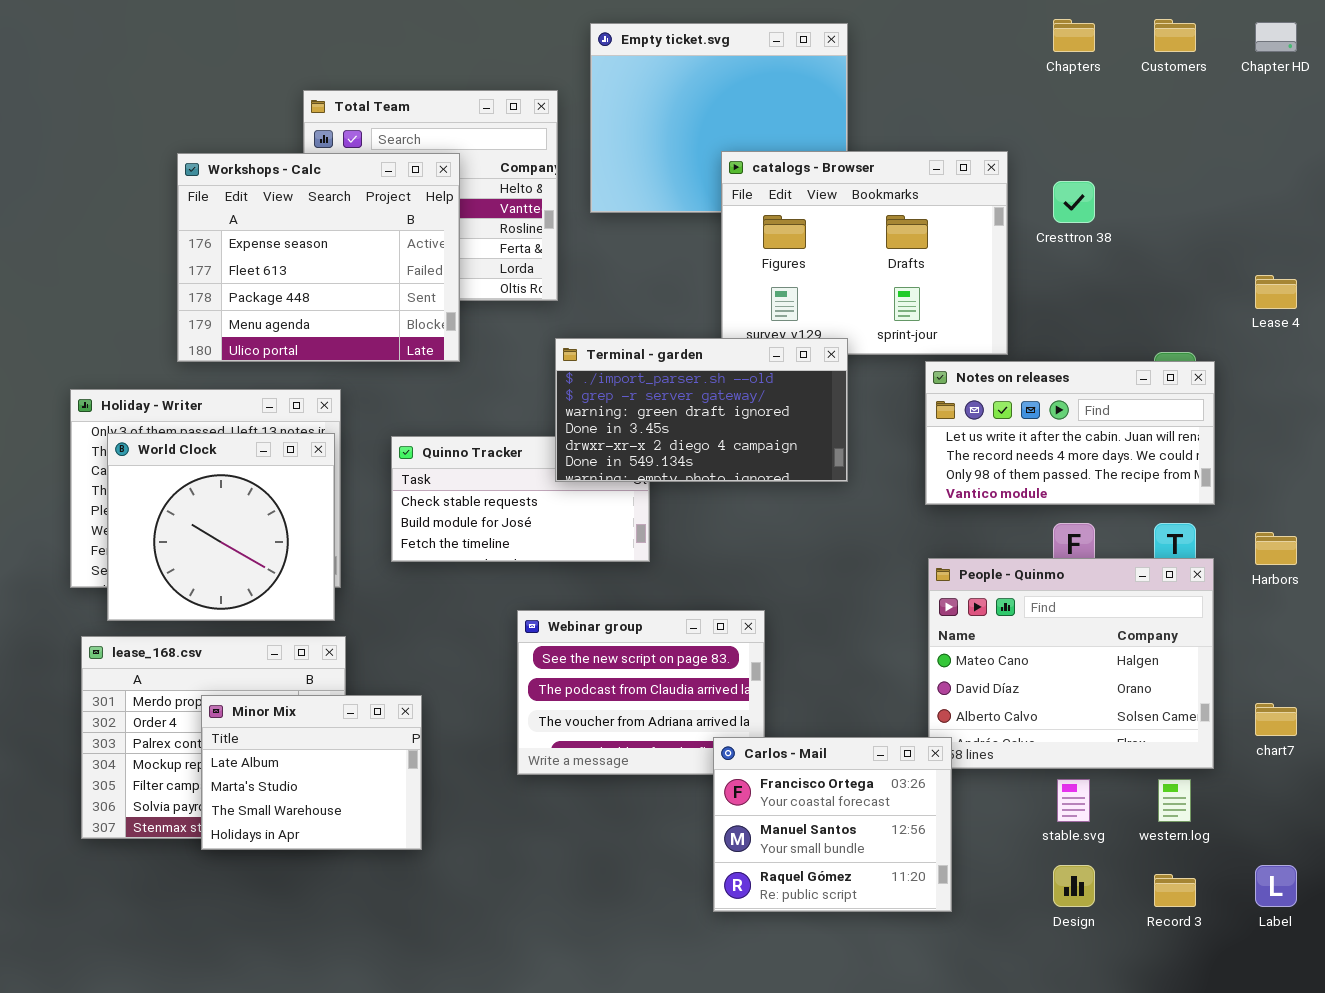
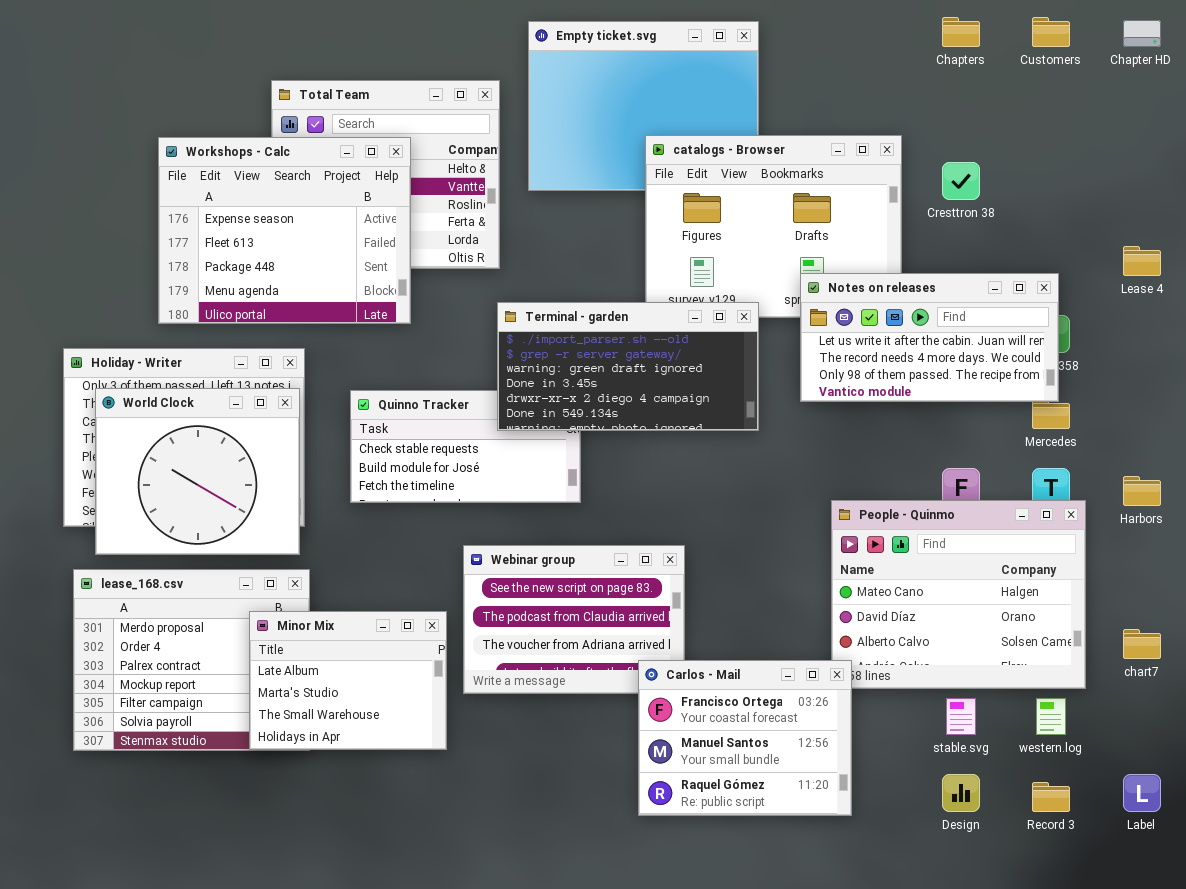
Notes on releases: [925,361,1215,505] -> [800,273,1059,402], moved
Minor Mix: [201,695,422,850] -> [249,611,447,750], moved

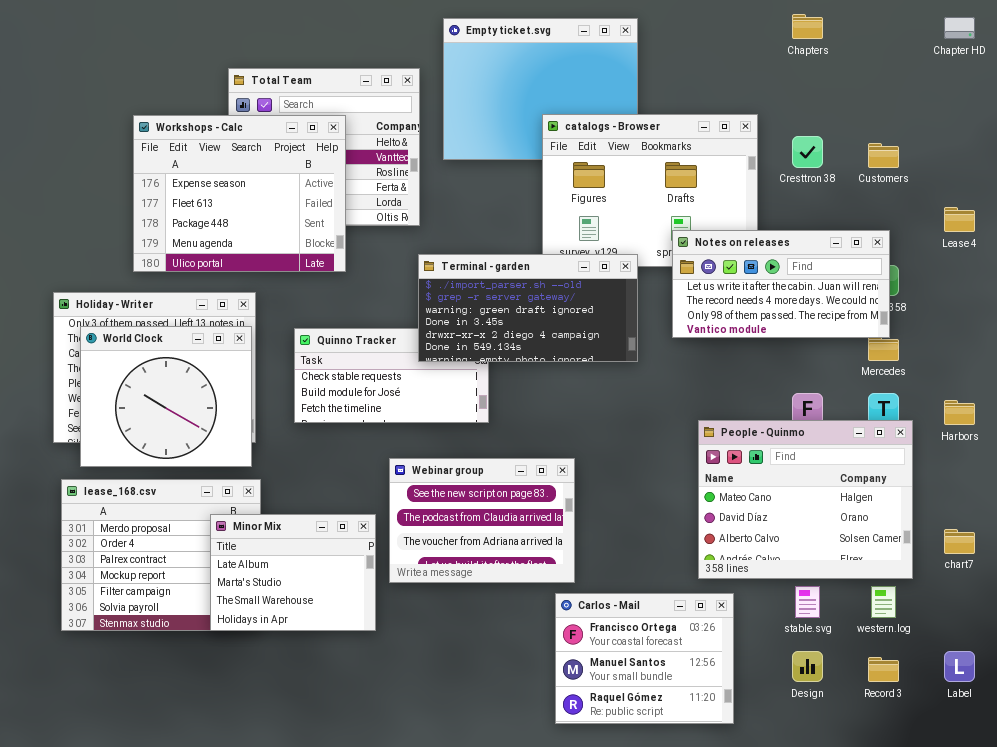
Customers: [1032,17,1070,47] -> [868,143,899,168], moved
Carlos - Mail: [638,660,852,816] -> [555,593,734,724], moved

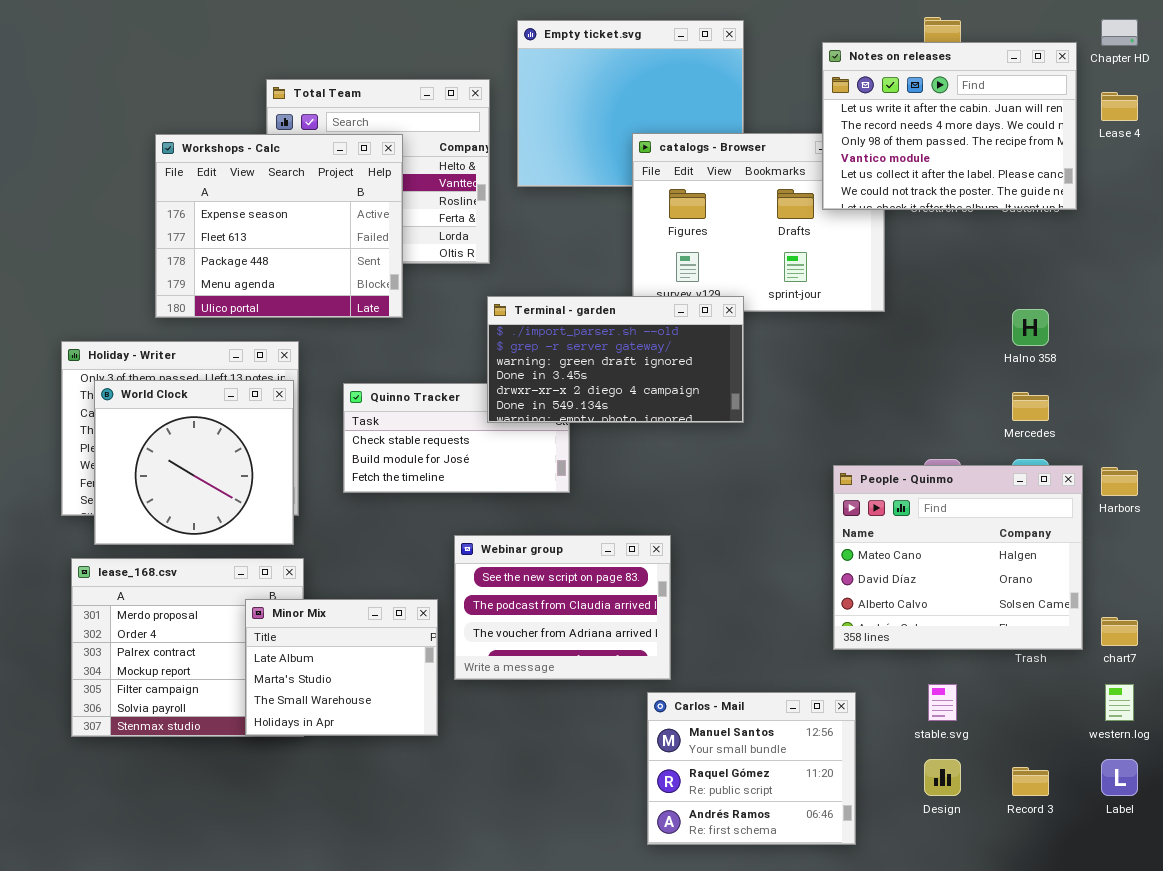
Lease 4: [944,207,975,232] -> [1101,92,1138,121], moved
Notes on releases: [672,230,890,338] -> [822,42,1077,210], moved, resized
People - Quinmo: [698,420,913,579] -> [833,465,1083,650], moved
western.log: [871,586,896,618] -> [1105,684,1134,721], moved
Carlos - Mail: [555,593,734,724] -> [647,692,856,845], scrolled down 1 row

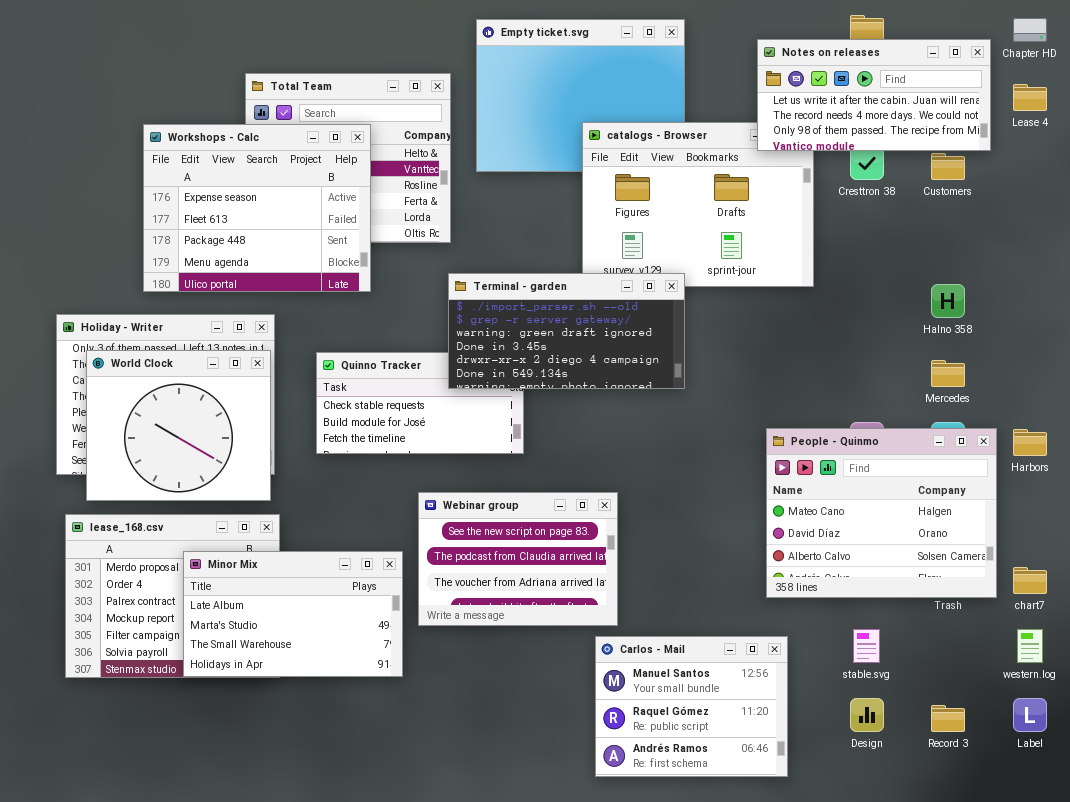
Notes on releases: [822,42,1077,210] -> [757,39,991,151], resized
Minor Mix: [245,599,438,736] -> [183,551,403,677], resized

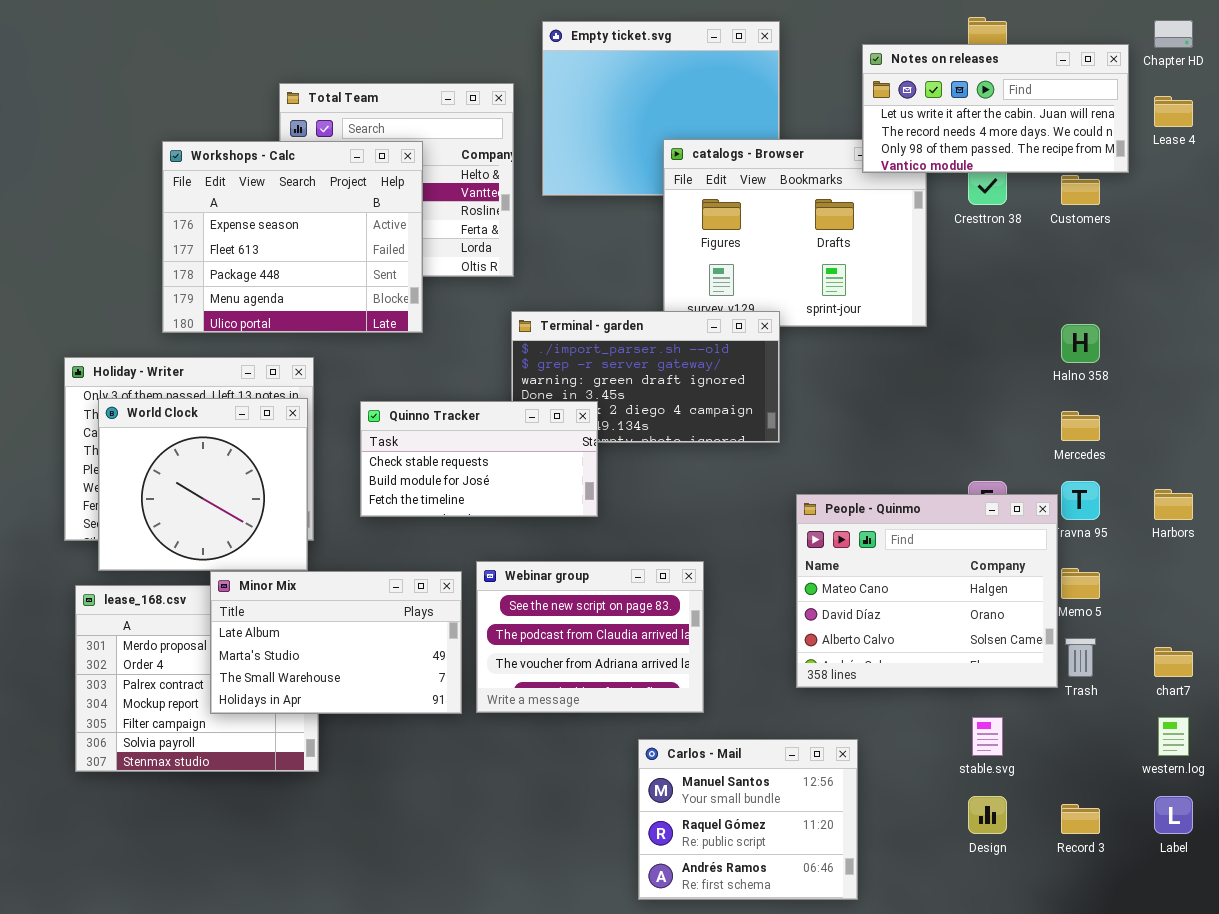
Quinno Tracker: [316,352,524,454] -> [360,401,598,517], raised
People - Quinmo: [766,428,997,598] -> [796,494,1058,688], moved
Minor Mix: [183,551,403,677] -> [210,571,462,714], moved
Carlos - Mail: [595,636,788,777] -> [638,739,858,900], moved

